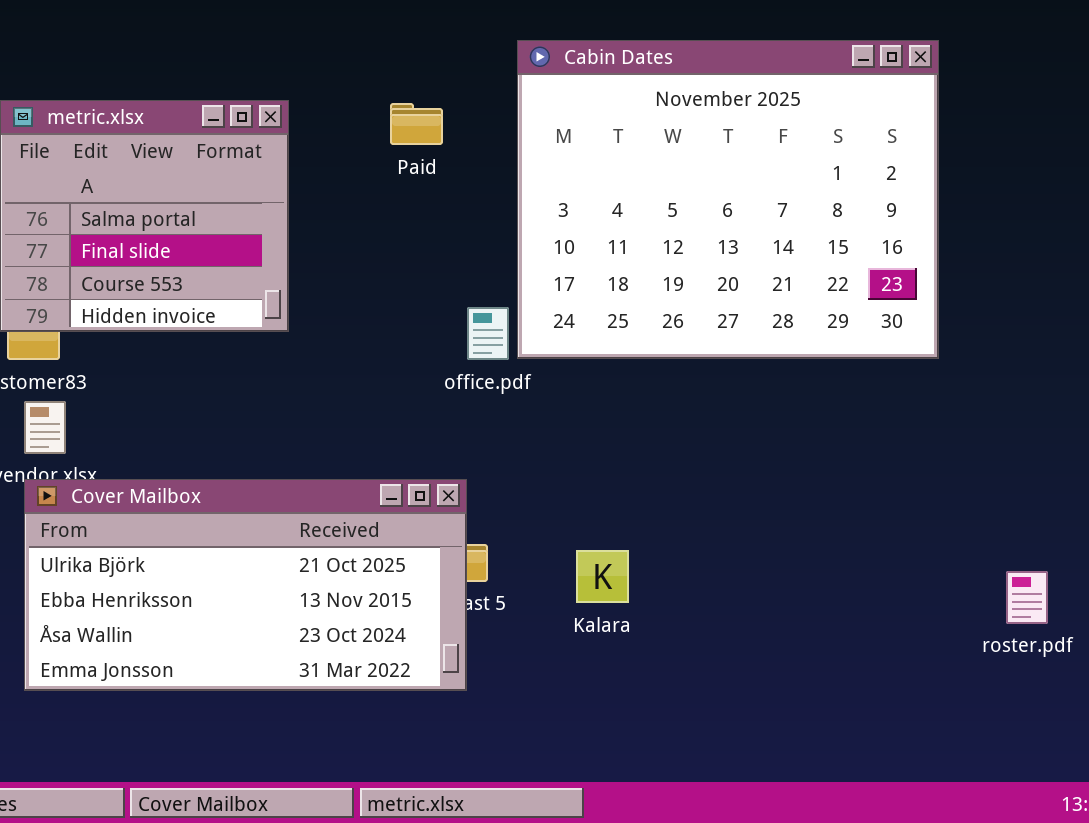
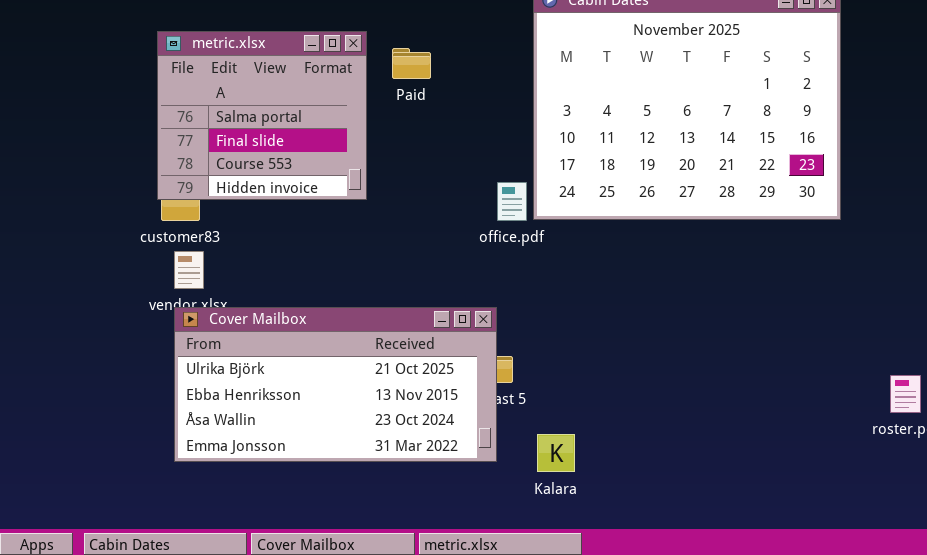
Paid: [390,103,443,145] -> [392,48,431,79], moved
Kalara: [576,550,629,603] -> [537,434,575,472], moved

